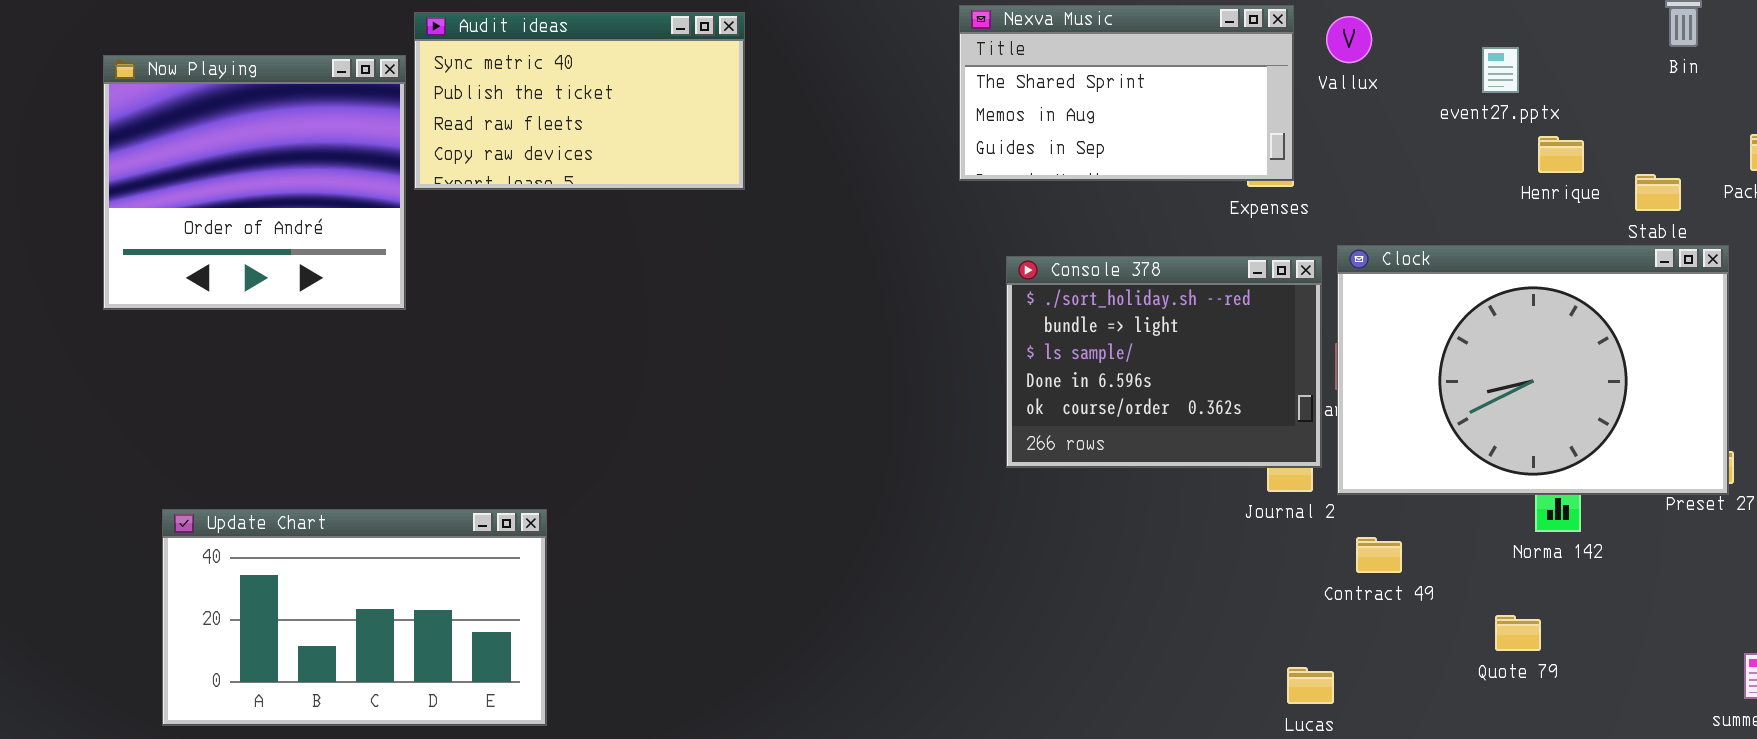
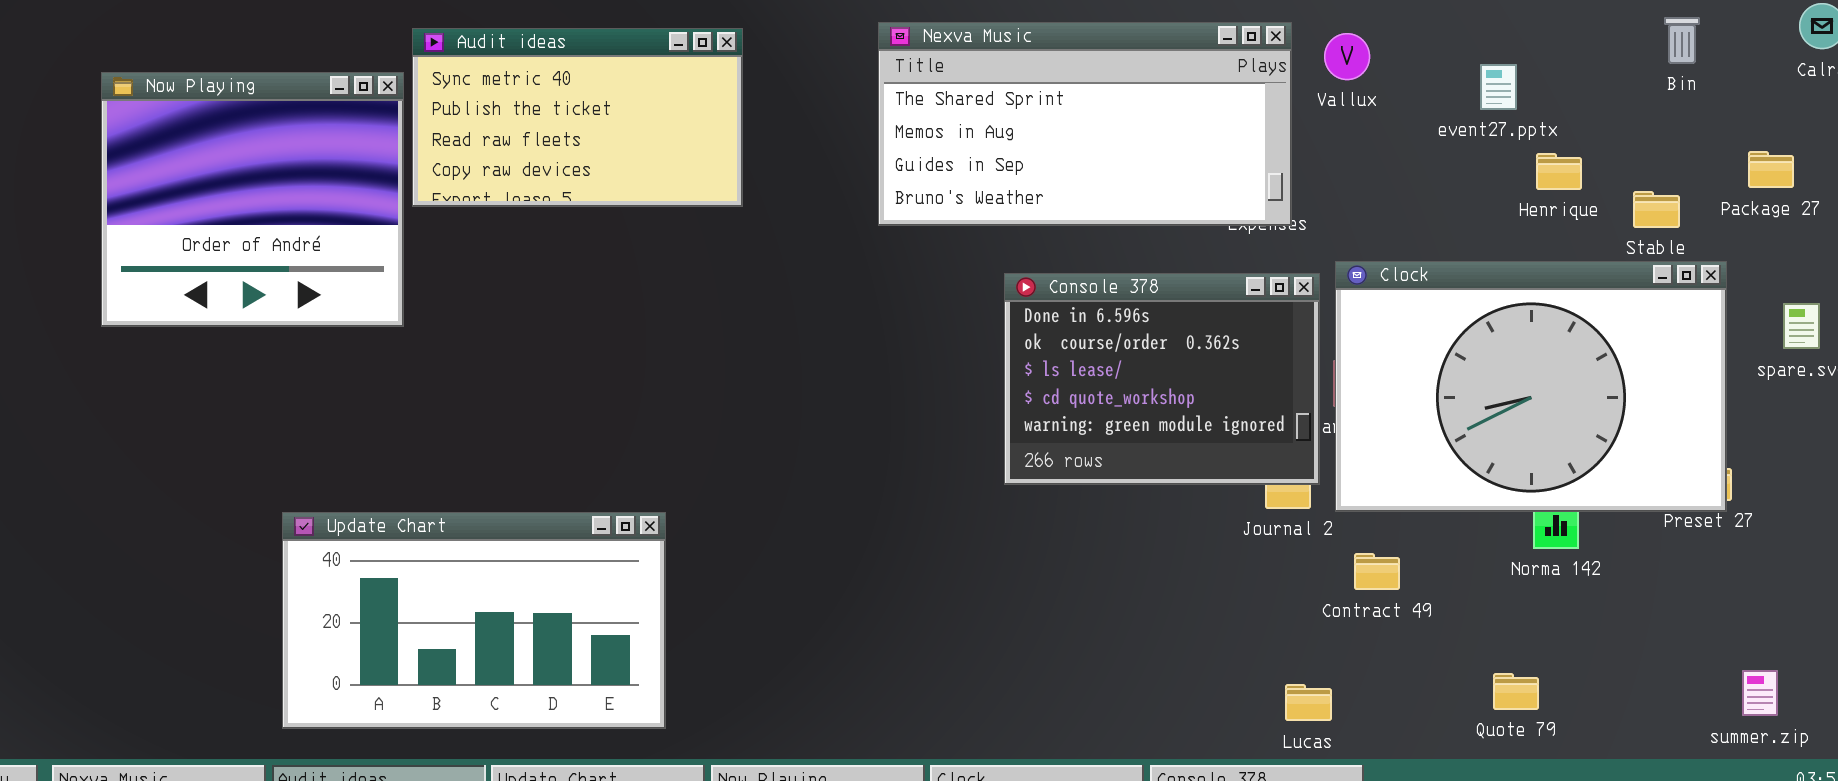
Nexva Music: [959,5,1294,181] -> [878,22,1292,226], resized
Console 378: [1006,256,1322,468] -> [1004,273,1320,485], scrolled down 3 rows
Update Chart: [162,509,547,726] -> [282,512,666,729], moved
Quote 79: [1495,615,1541,651] -> [1493,673,1539,710], moved

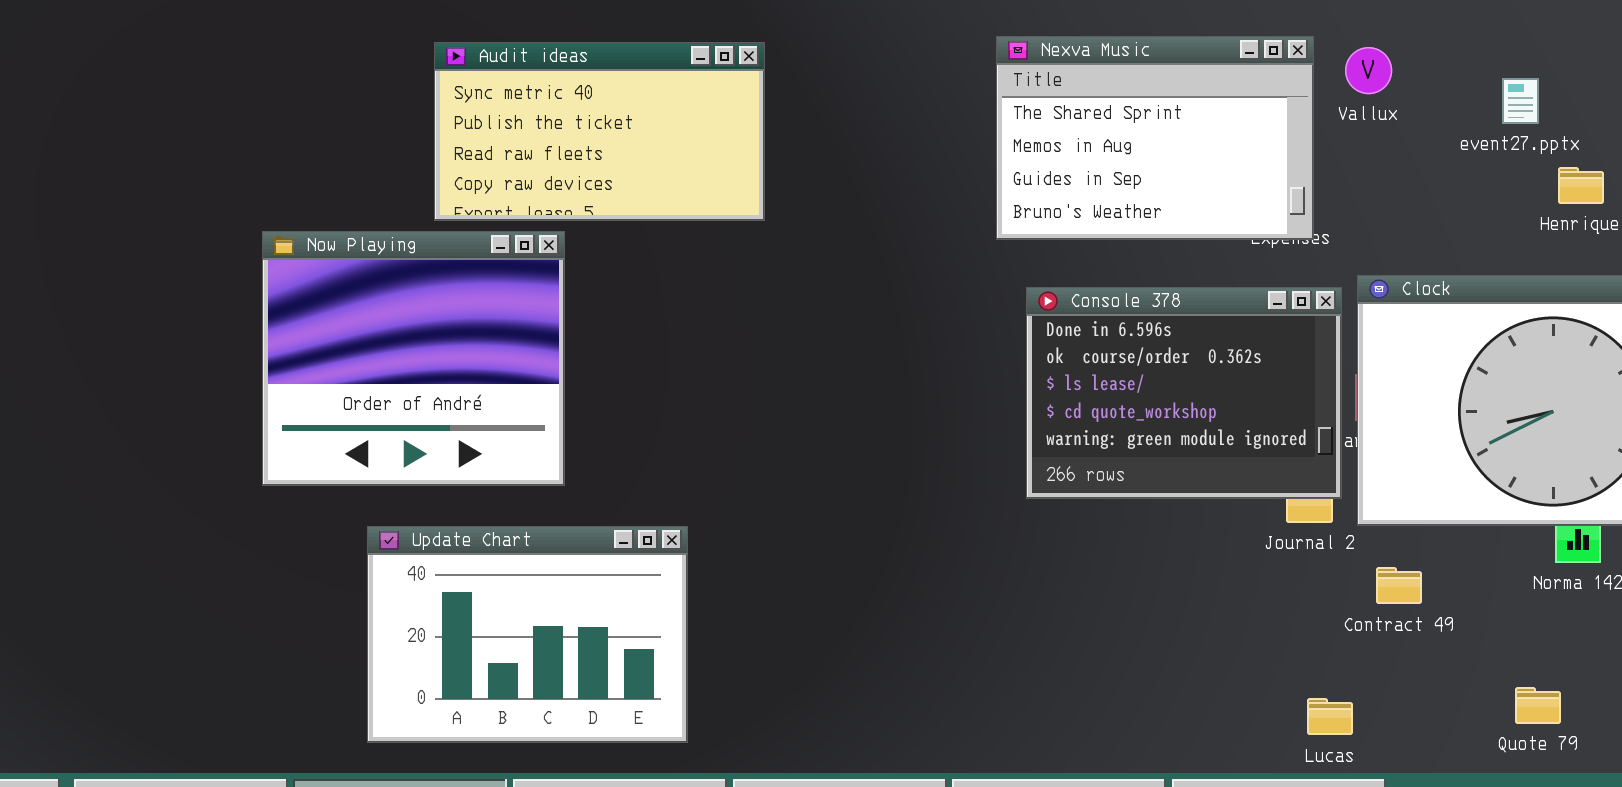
Nexva Music: [878,22,1292,226] -> [996,36,1314,240], resized
Now Playing: [101,72,404,327] -> [262,231,565,486], moved
Update Chart: [282,512,666,729] -> [367,526,688,743], resized

